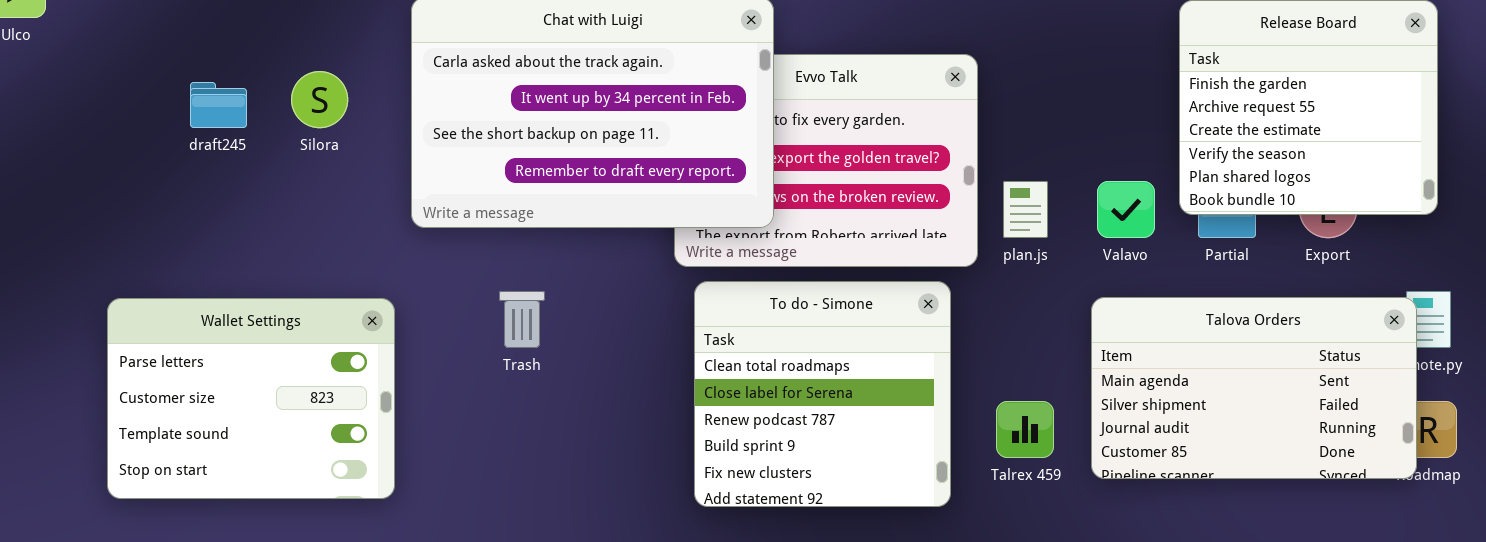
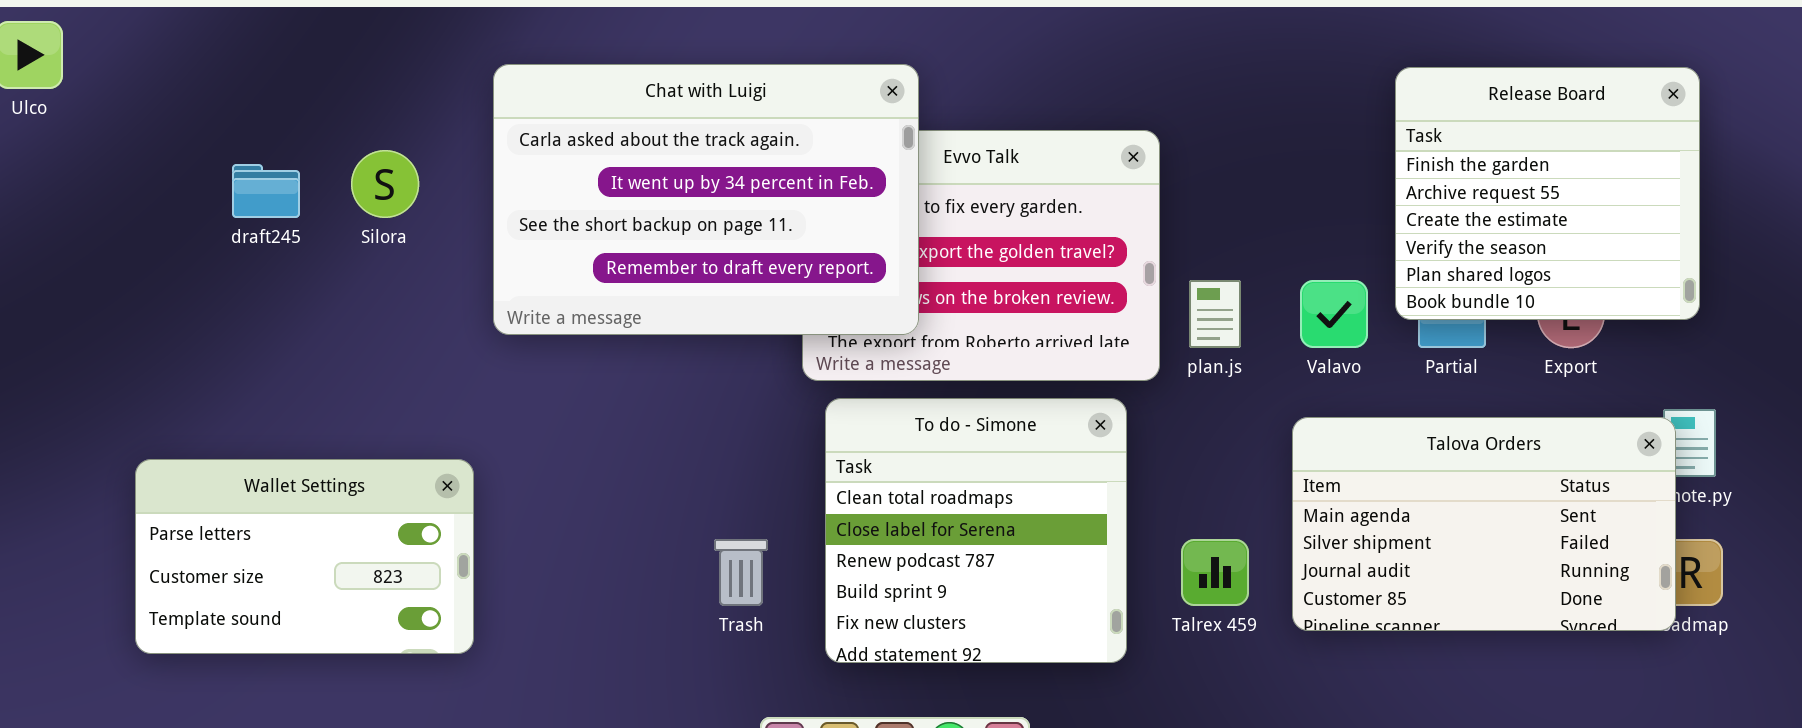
Trash: [499,291,545,348] -> [714,539,768,606], moved
Wallet Settings: [107,298,395,499] -> [135,459,474,654], resized

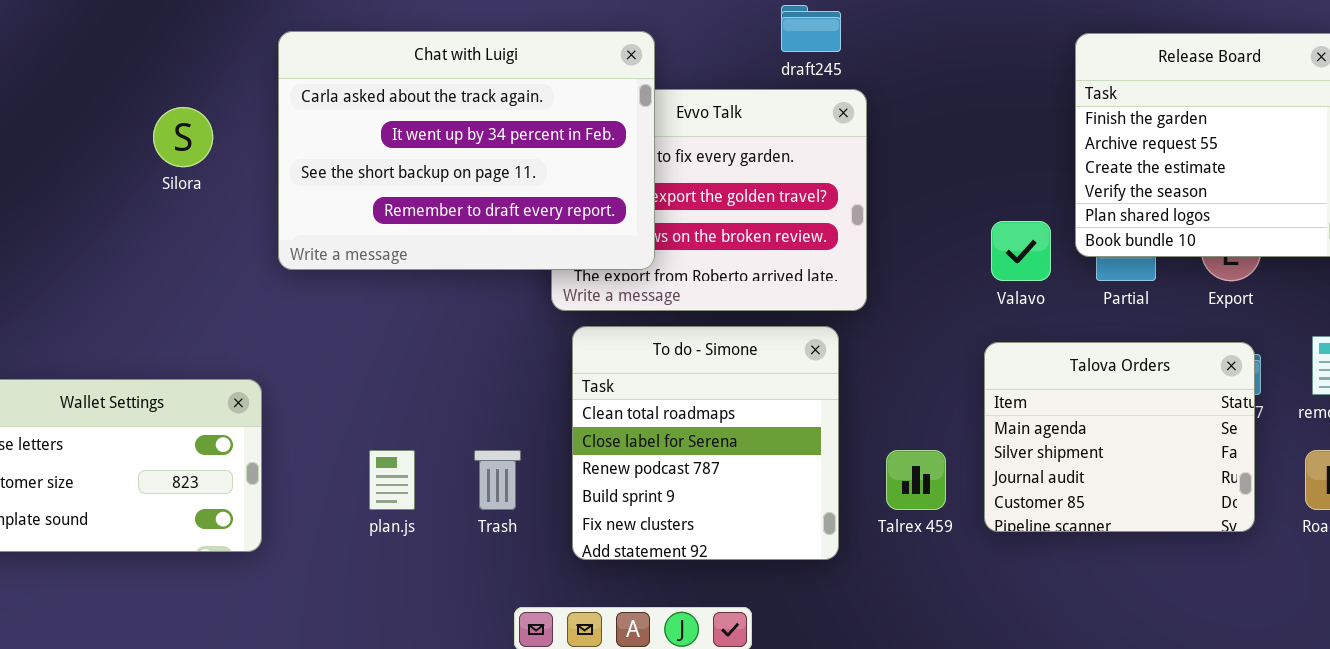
draft245: [232,164,300,218] -> [781,5,841,52], moved
plan.js: [1189,280,1241,348] -> [369,450,415,510], moved
Talova Orders: [1292,417,1676,631] -> [984,342,1255,532], resized

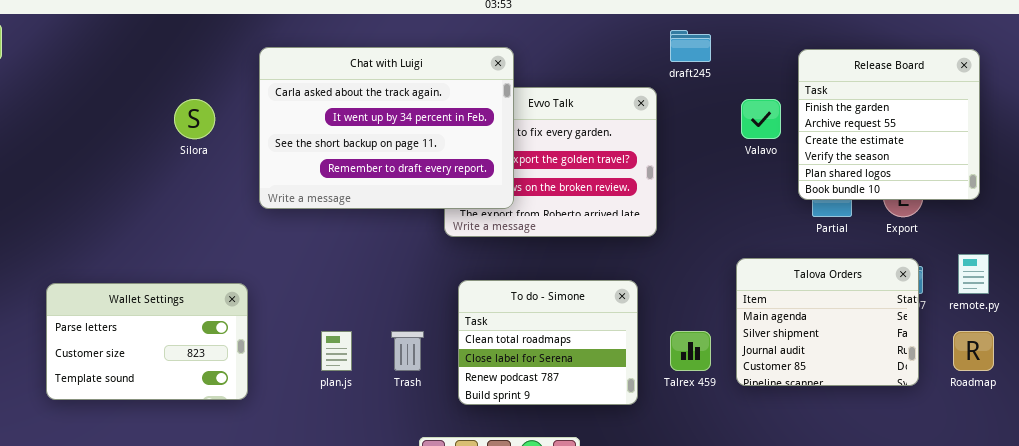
draft245: [781,5,841,52] -> [670,30,711,62], moved
Valavo: [991,221,1051,281] -> [741,99,781,139], moved
To do - Simone: [572,326,839,560] -> [458,280,638,405], resized

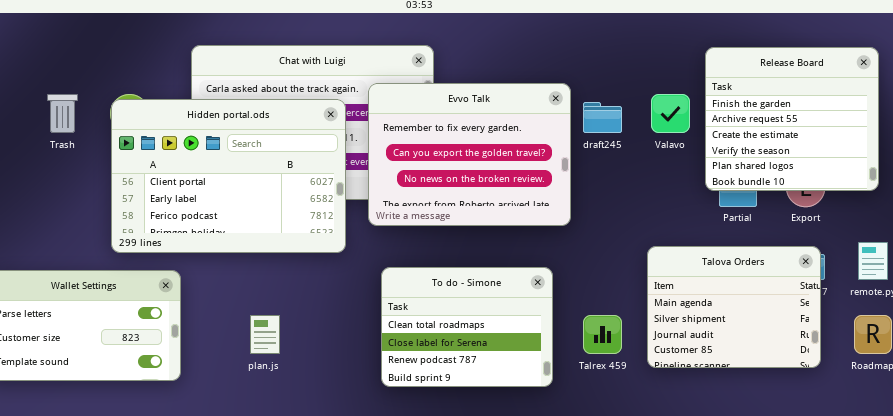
draft245: [670,30,711,62] -> [583,102,622,133], moved
Evvo Talk: [444,87,657,237] -> [368,83,571,226], raised
Hidden portal.ods: none -> [111,99,346,253], opened
Trash: [391,331,424,371] -> [47,94,78,133], moved

